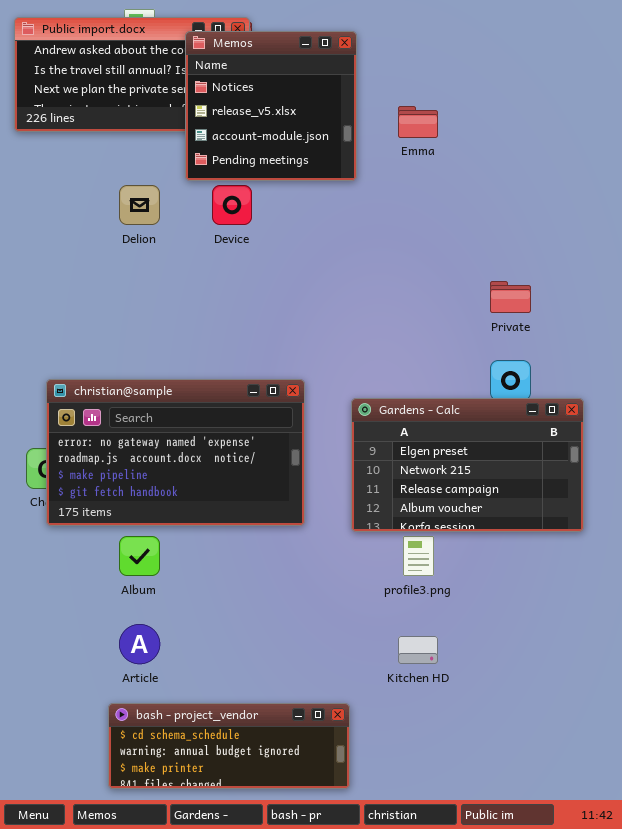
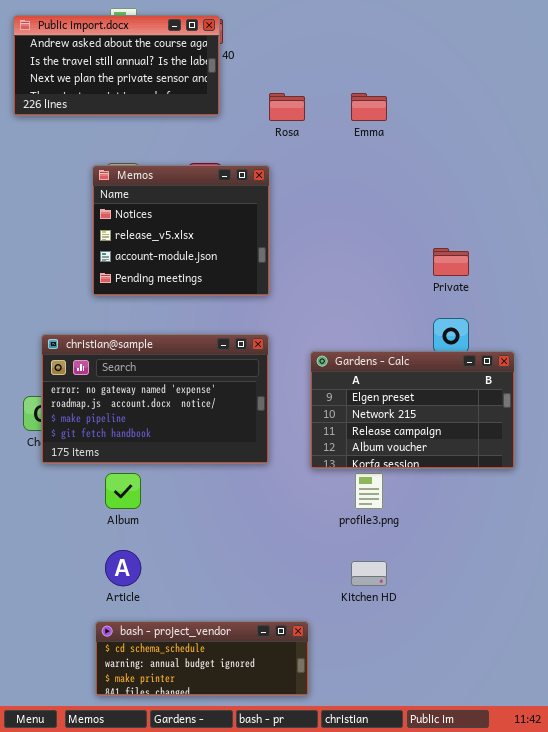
Memos: [185,31,357,181] -> [92,165,270,296], moved, resized

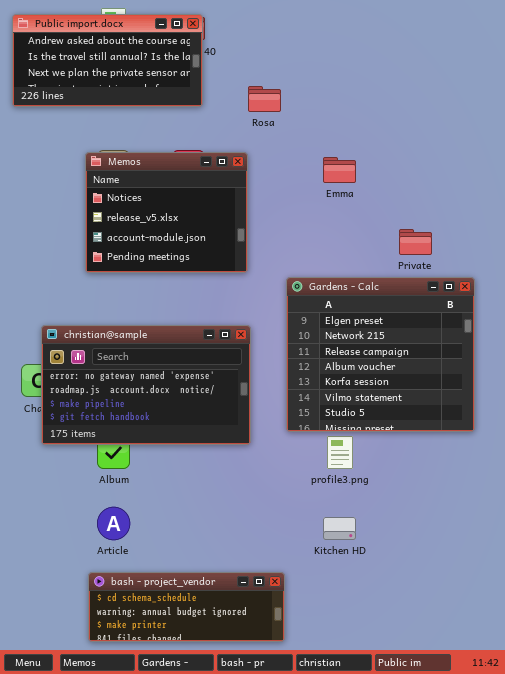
Emma: [351,93,387,121] -> [323,157,356,183], moved
christian@sample: [41,334,269,464] -> [41,325,251,445], moved
Gardens - Calc: [310,351,515,469] -> [286,277,475,432], resized

